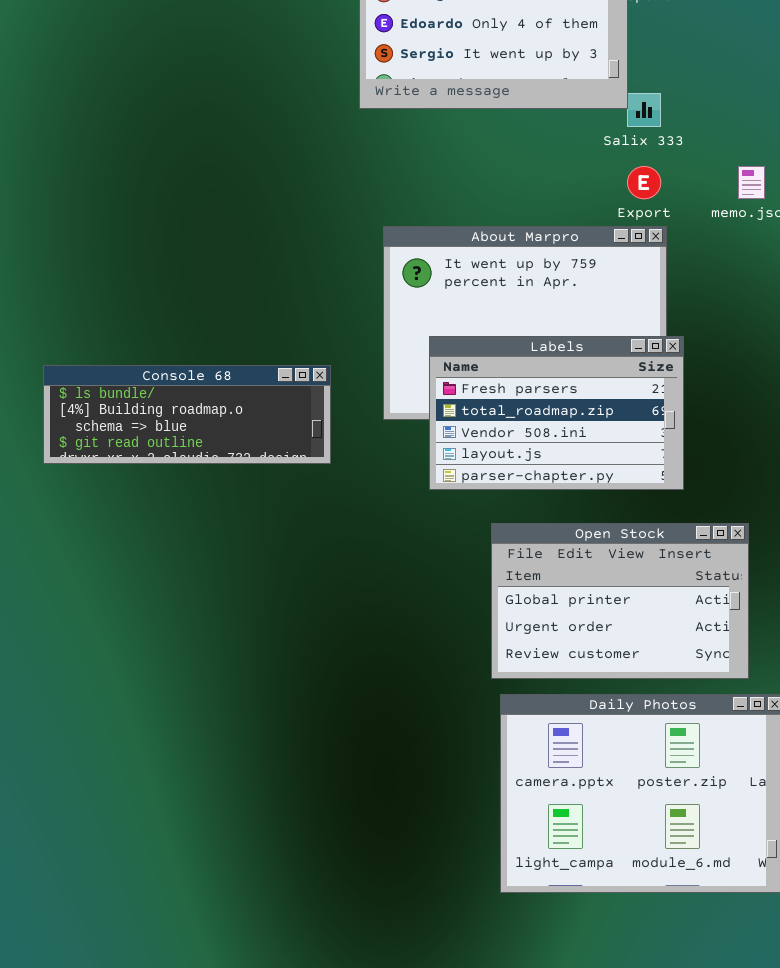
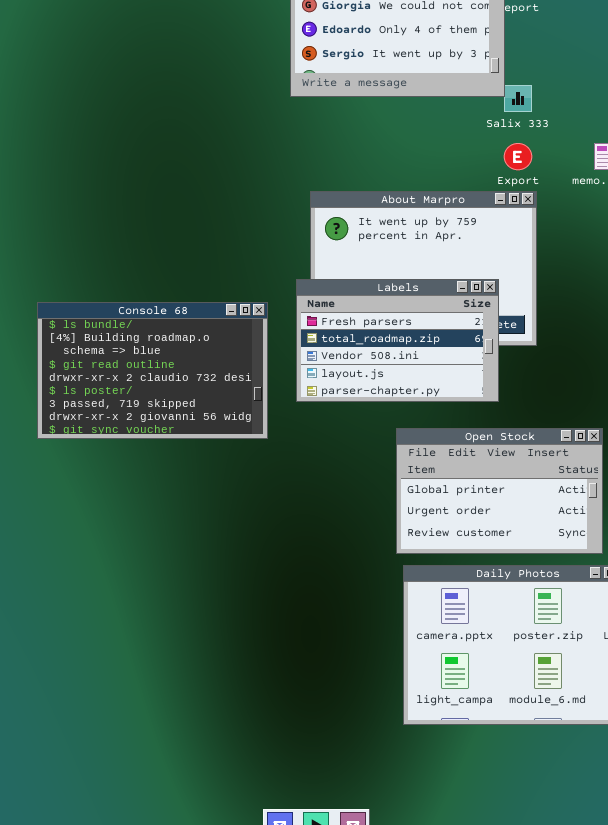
Labels: [429,336,684,490] -> [296,279,499,402], moved
Console 68: [43,365,331,464] -> [37,302,268,439], resized

